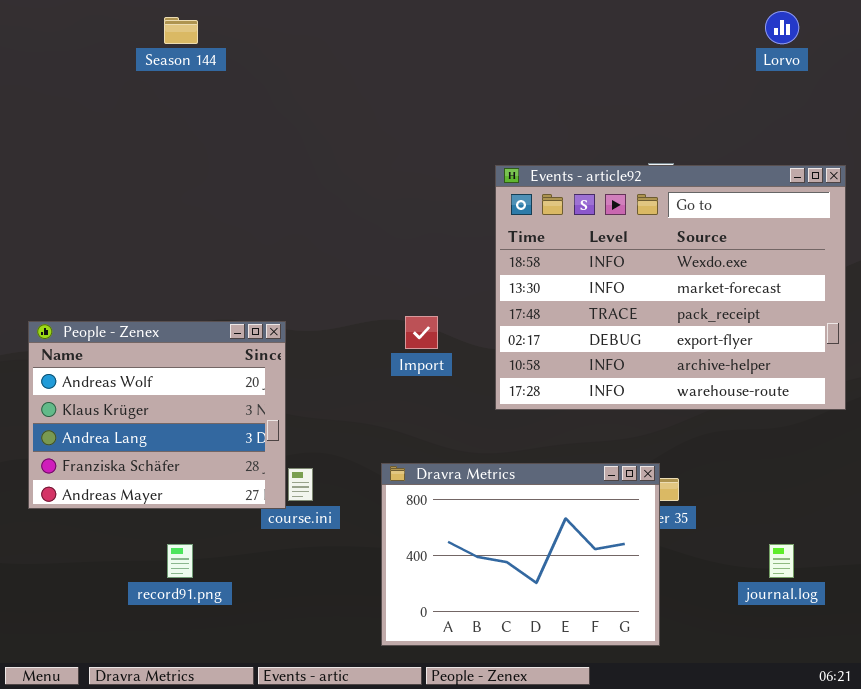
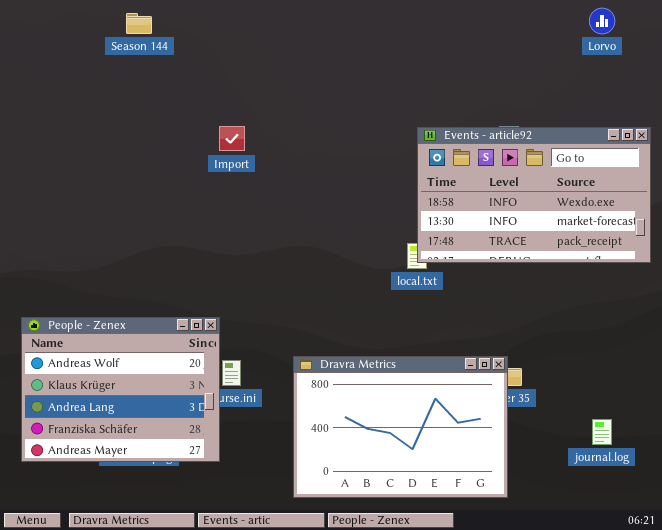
Events - article92: [495,165,846,410] -> [417,127,651,263], resized
Import: [405,316,438,349] -> [219,126,245,151], moved
People - Zenex: [28,321,286,509] -> [21,317,220,462], moved

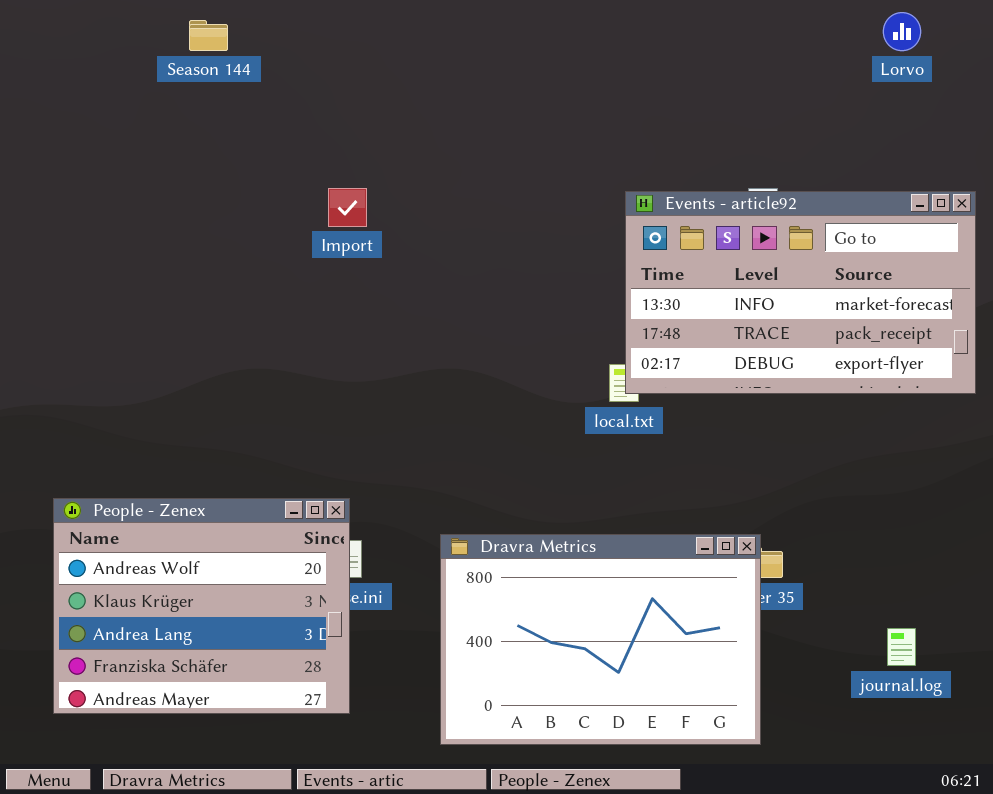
Events - article92: [417,127,651,263] -> [625,191,976,394], scrolled down 1 row
People - Zenex: [21,317,220,462] -> [53,498,350,714], moved

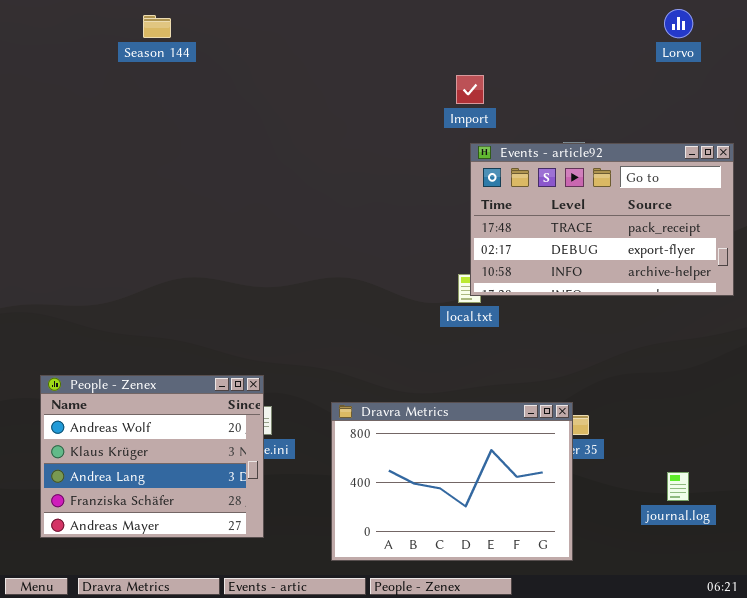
Import: [328,188,367,227] -> [456,75,484,104], moved
Events - article92: [625,191,976,394] -> [470,143,734,296], scrolled down 1 row

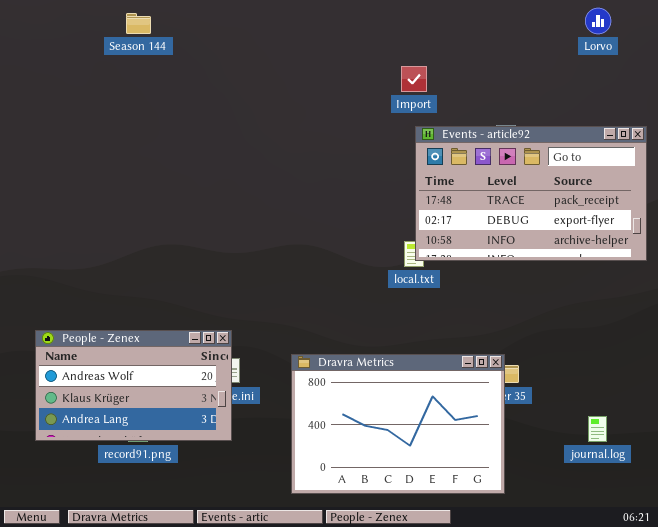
People - Zenex: [40,375,264,538] -> [35,330,232,441], resized

